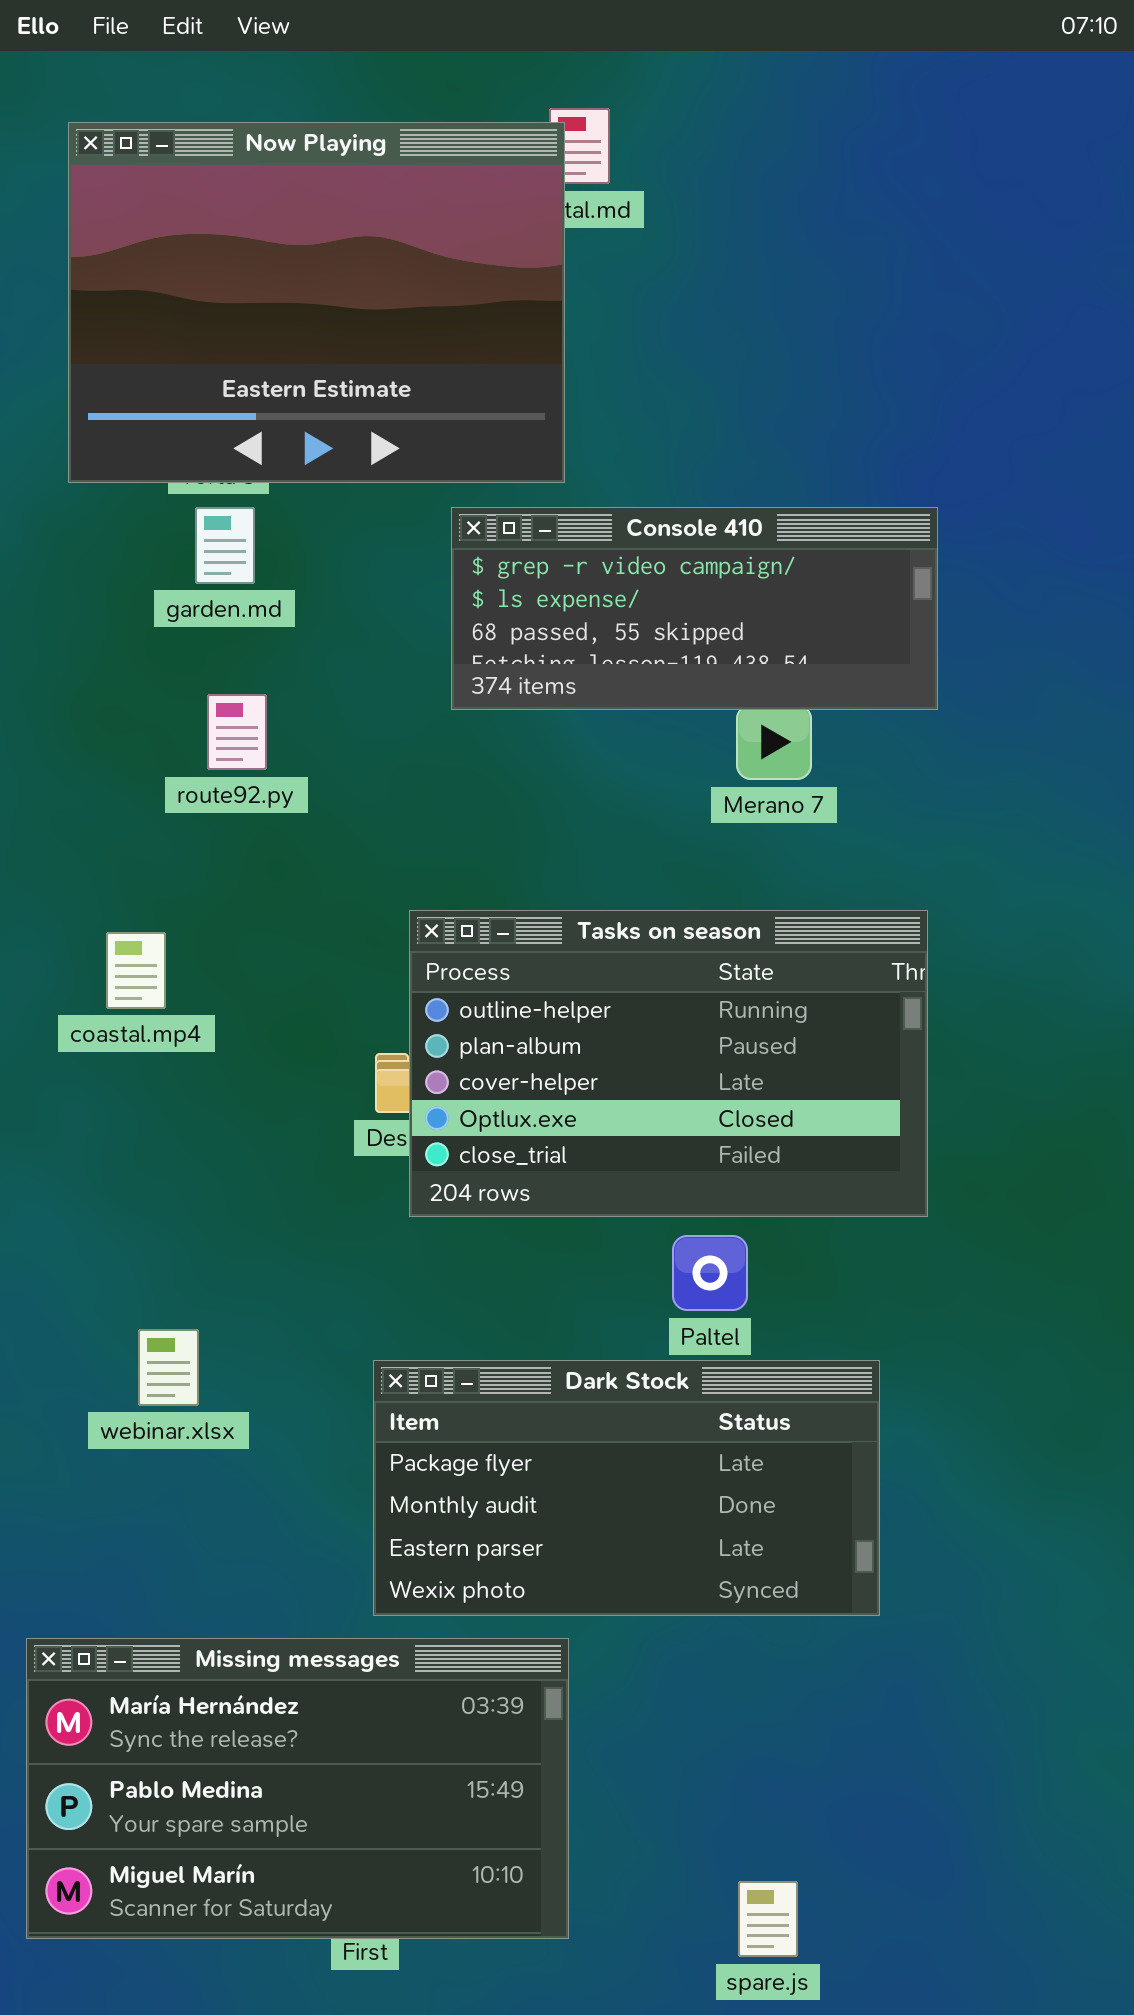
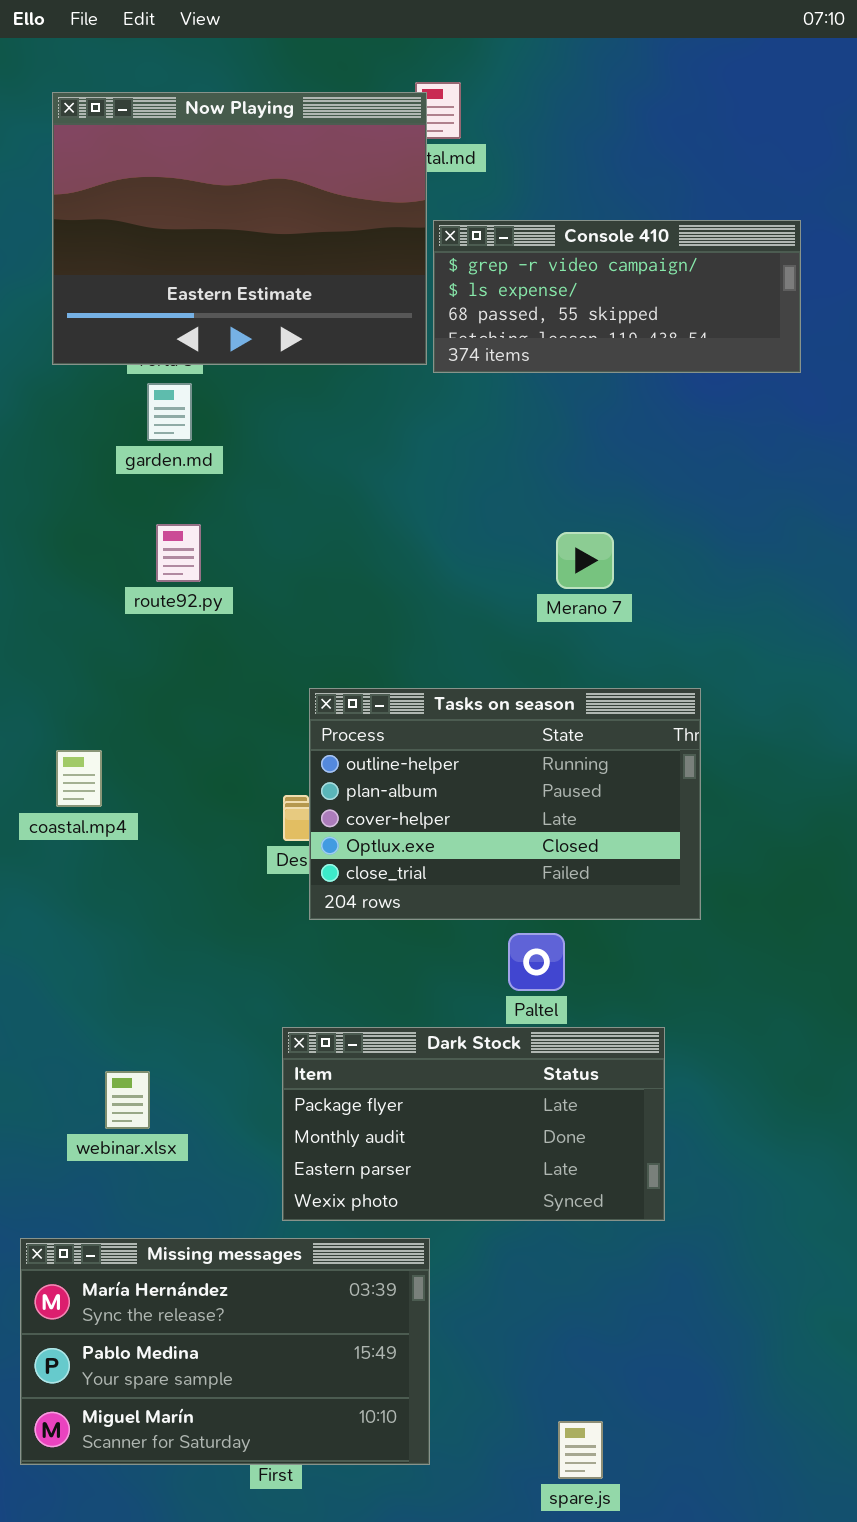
Console 410: [451,507,938,710] -> [433,220,801,373], moved
coastal.mp4: [106,932,166,1009] -> [56,750,102,807], moved
webinar.xlsx: [138,1329,199,1406] -> [105,1071,150,1129], moved

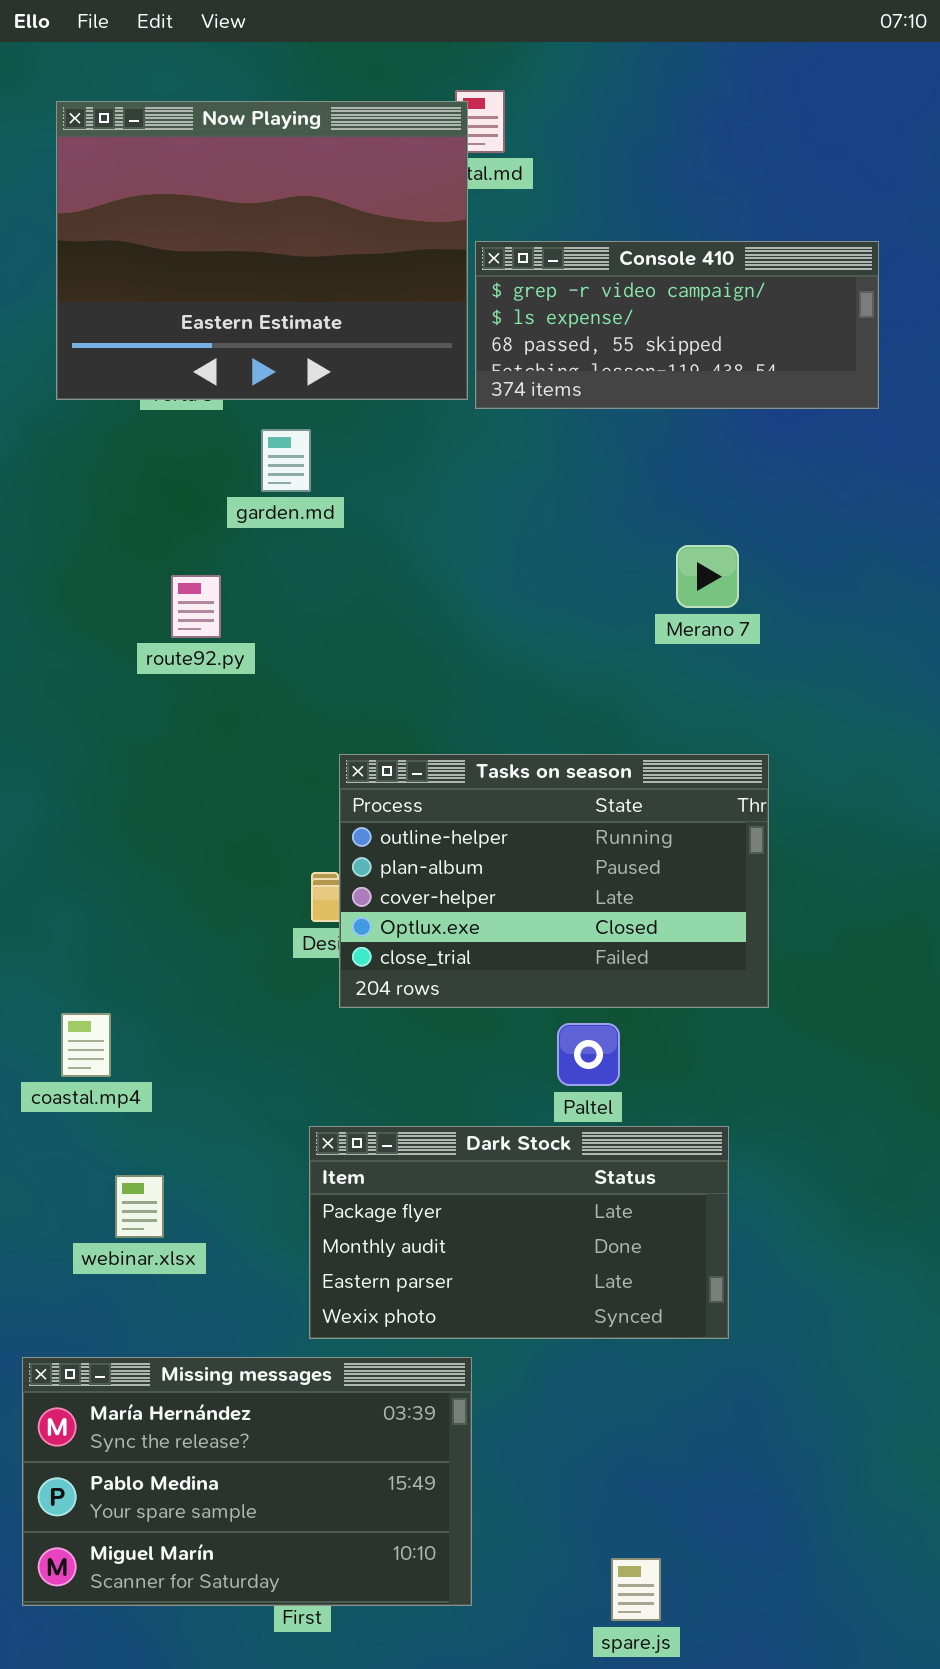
garden.md: [147,383,192,441] -> [261,429,311,492], moved
Merano 7: [556,532,614,589] -> [676,545,739,608], moved
coastal.mp4: [56,750,102,807] -> [61,1013,111,1077], moved

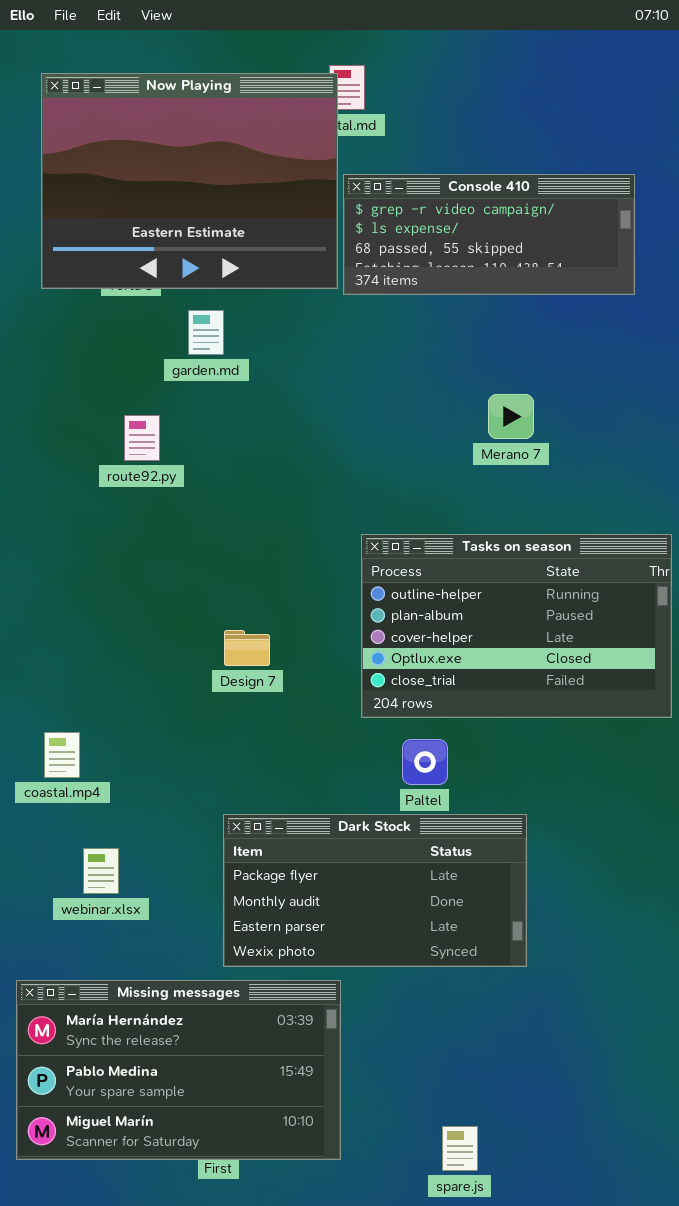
Tasks on season: [339,754,769,1008] -> [361,534,672,718], moved

